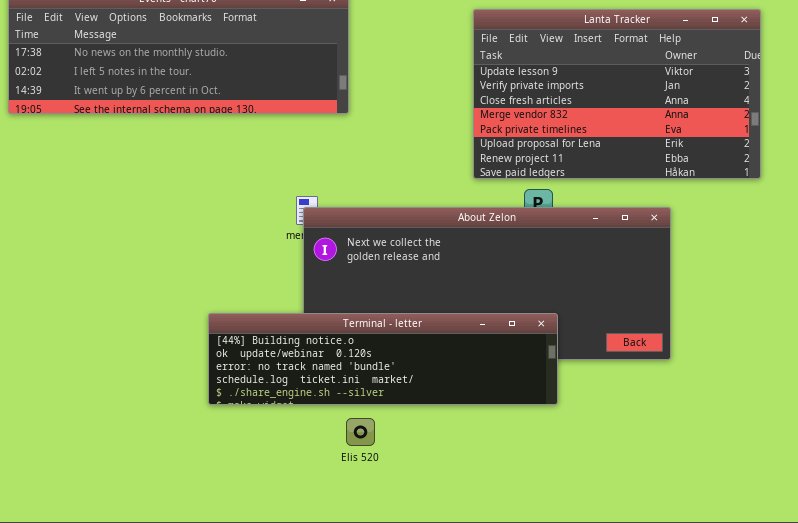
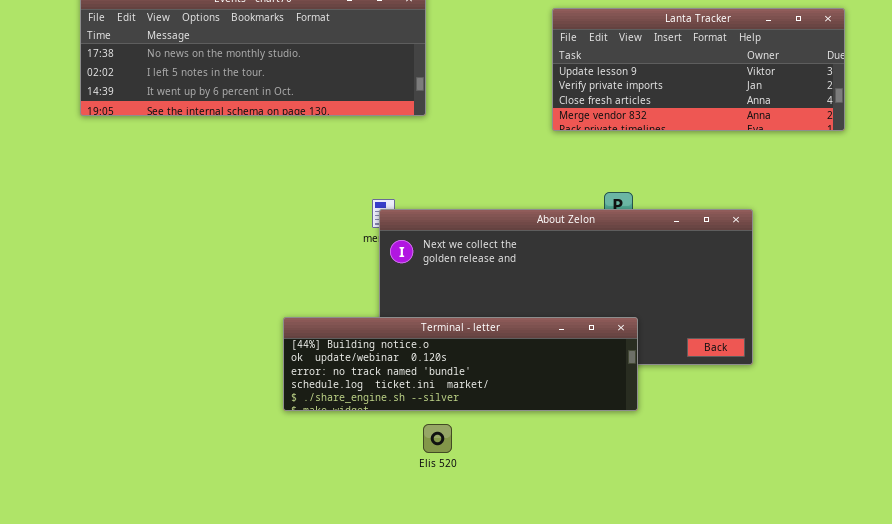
Lanta Tracker: [473,9,761,179] -> [552,8,845,131], resized

